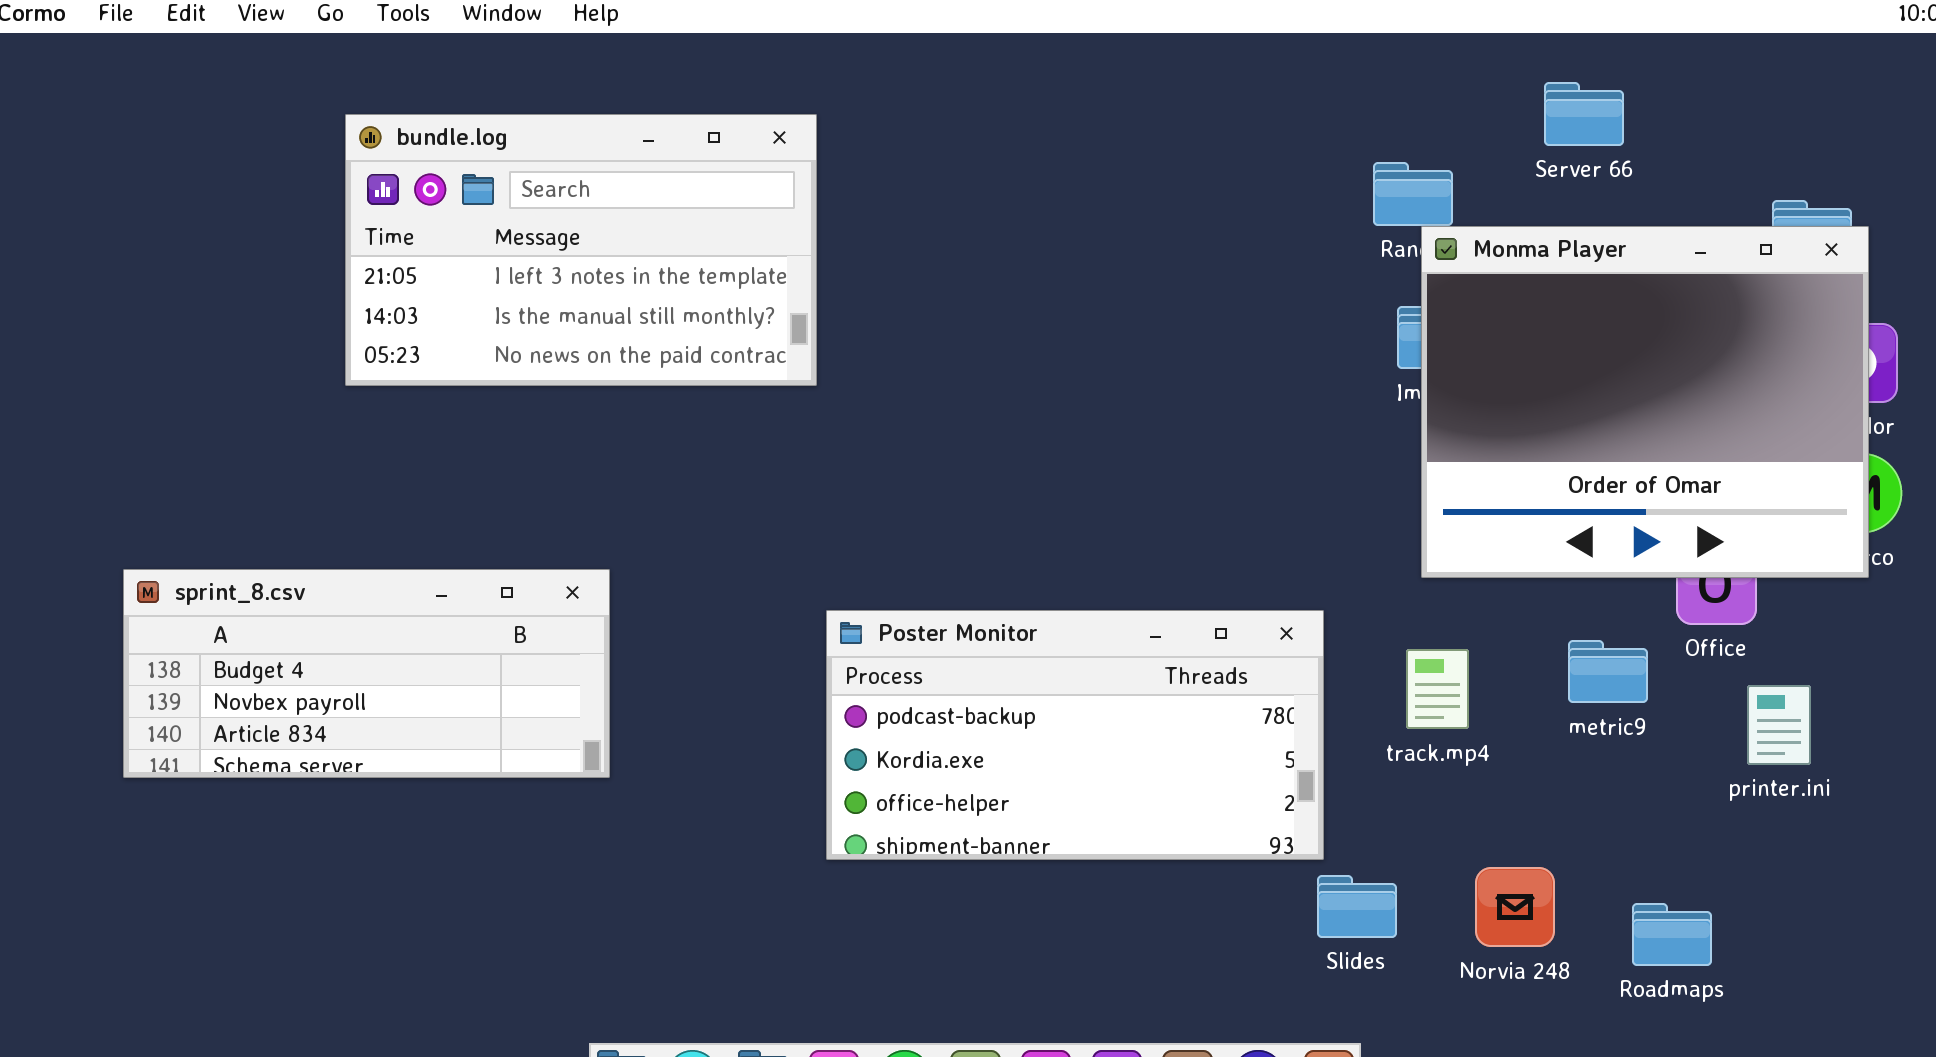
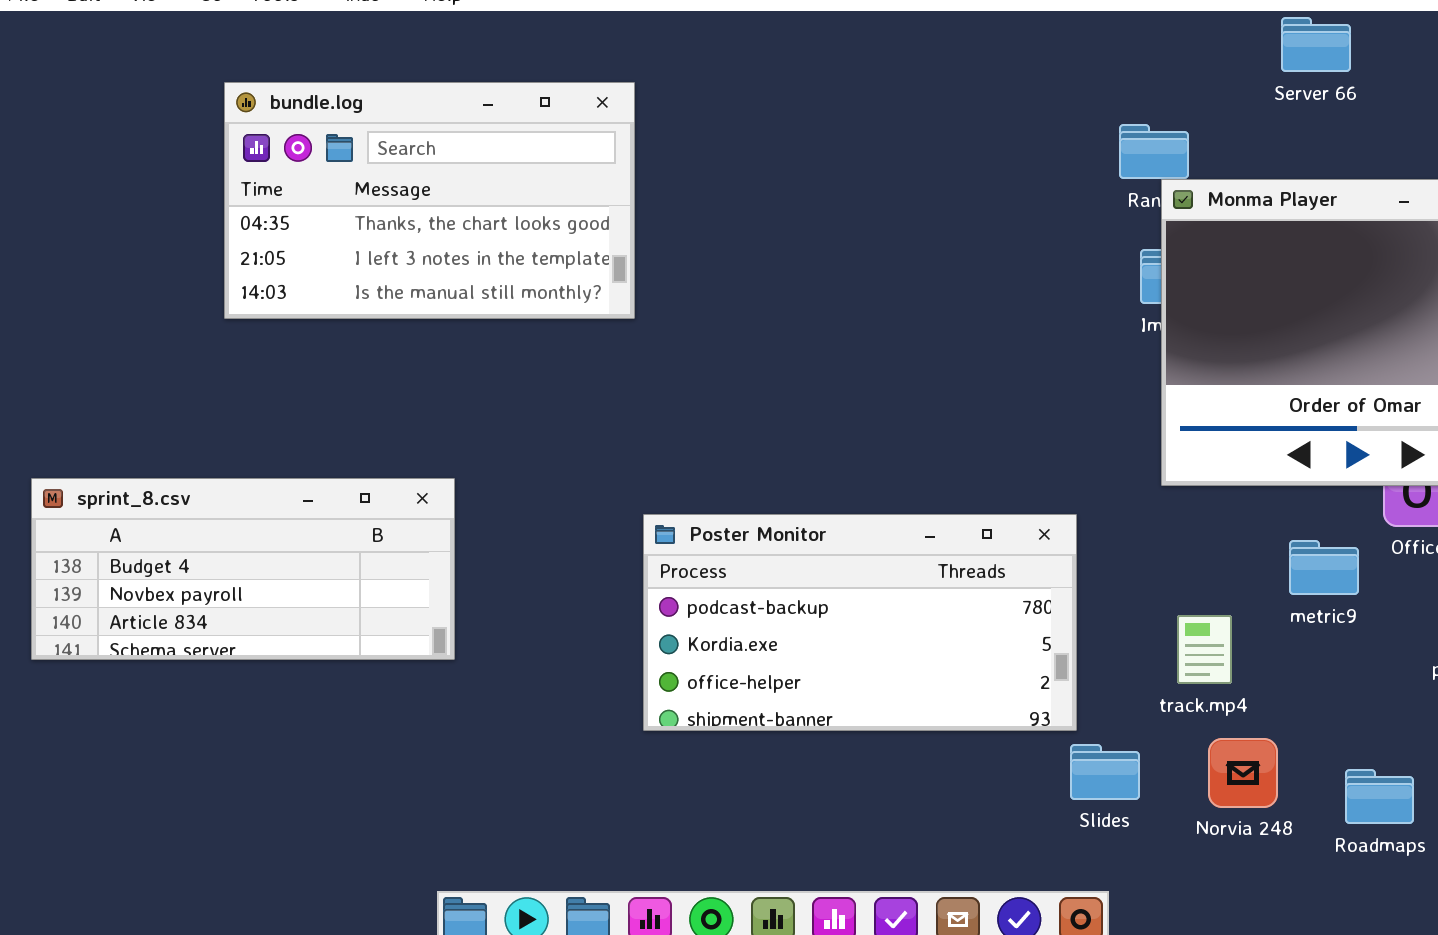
Server 66: [1544,82,1624,146] -> [1281,17,1351,72], moved
bundle.log: [345,114,817,386] -> [224,82,635,319], scrolled up 1 row
track.mp4: [1406,649,1469,729] -> [1177,615,1232,684], moved

